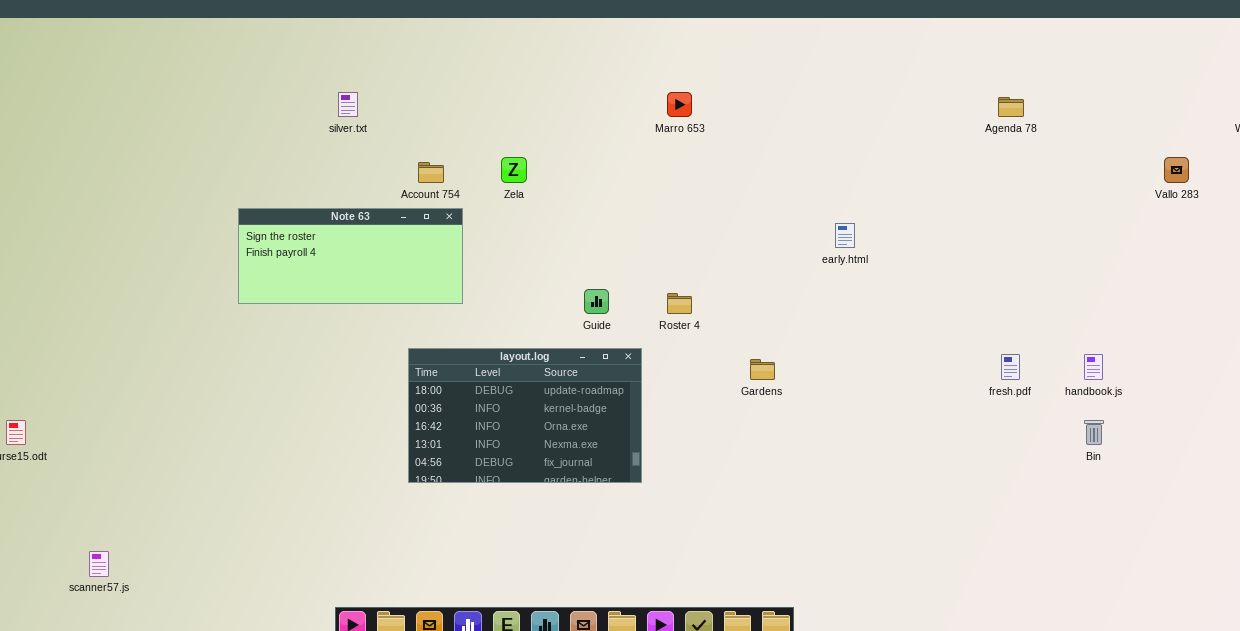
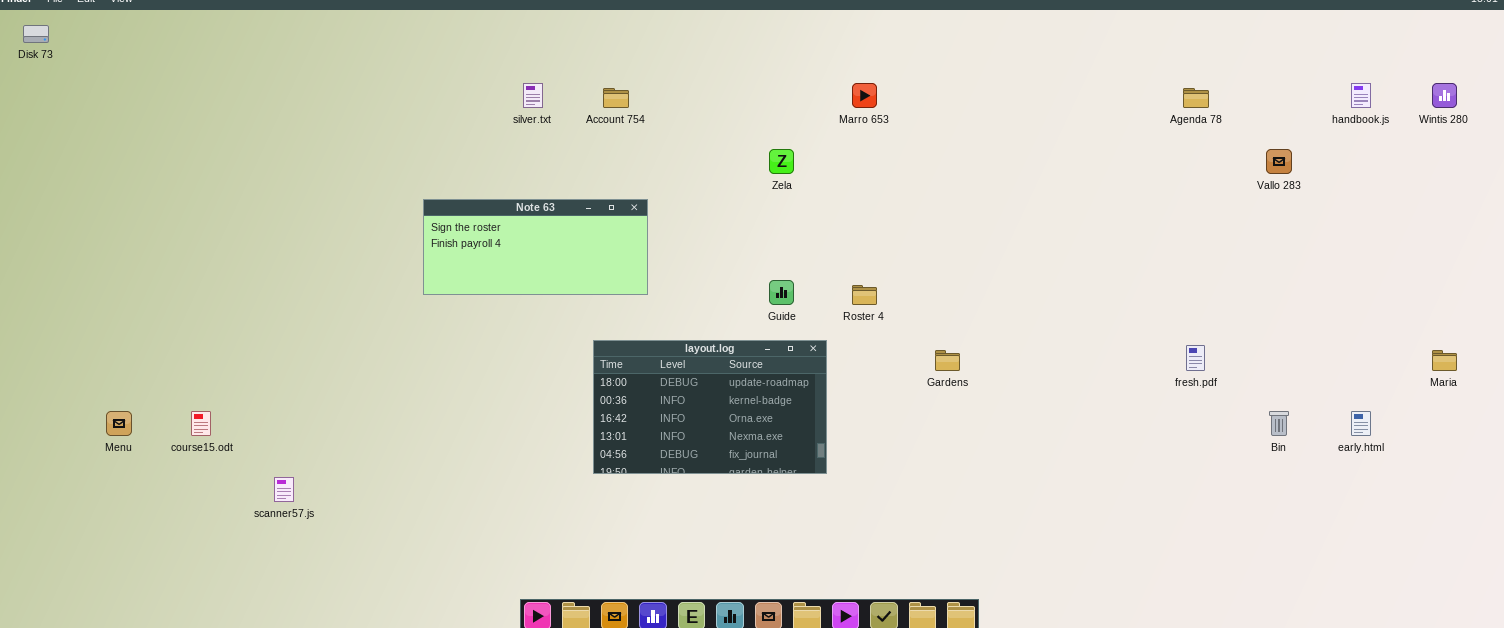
Zela: [501,157,527,183] -> [769,149,794,174], moved
Vallo 283: [1164,157,1189,183] -> [1266,149,1292,174], moved
Account 754: [418,162,444,183] -> [603,88,629,108], moved
early.html: [835,223,855,248] -> [1351,411,1371,436], moved
handbook.js: [1084,354,1103,380] -> [1351,83,1371,108], moved
scanner57.js: [89,551,109,577] -> [274,477,294,502], moved

